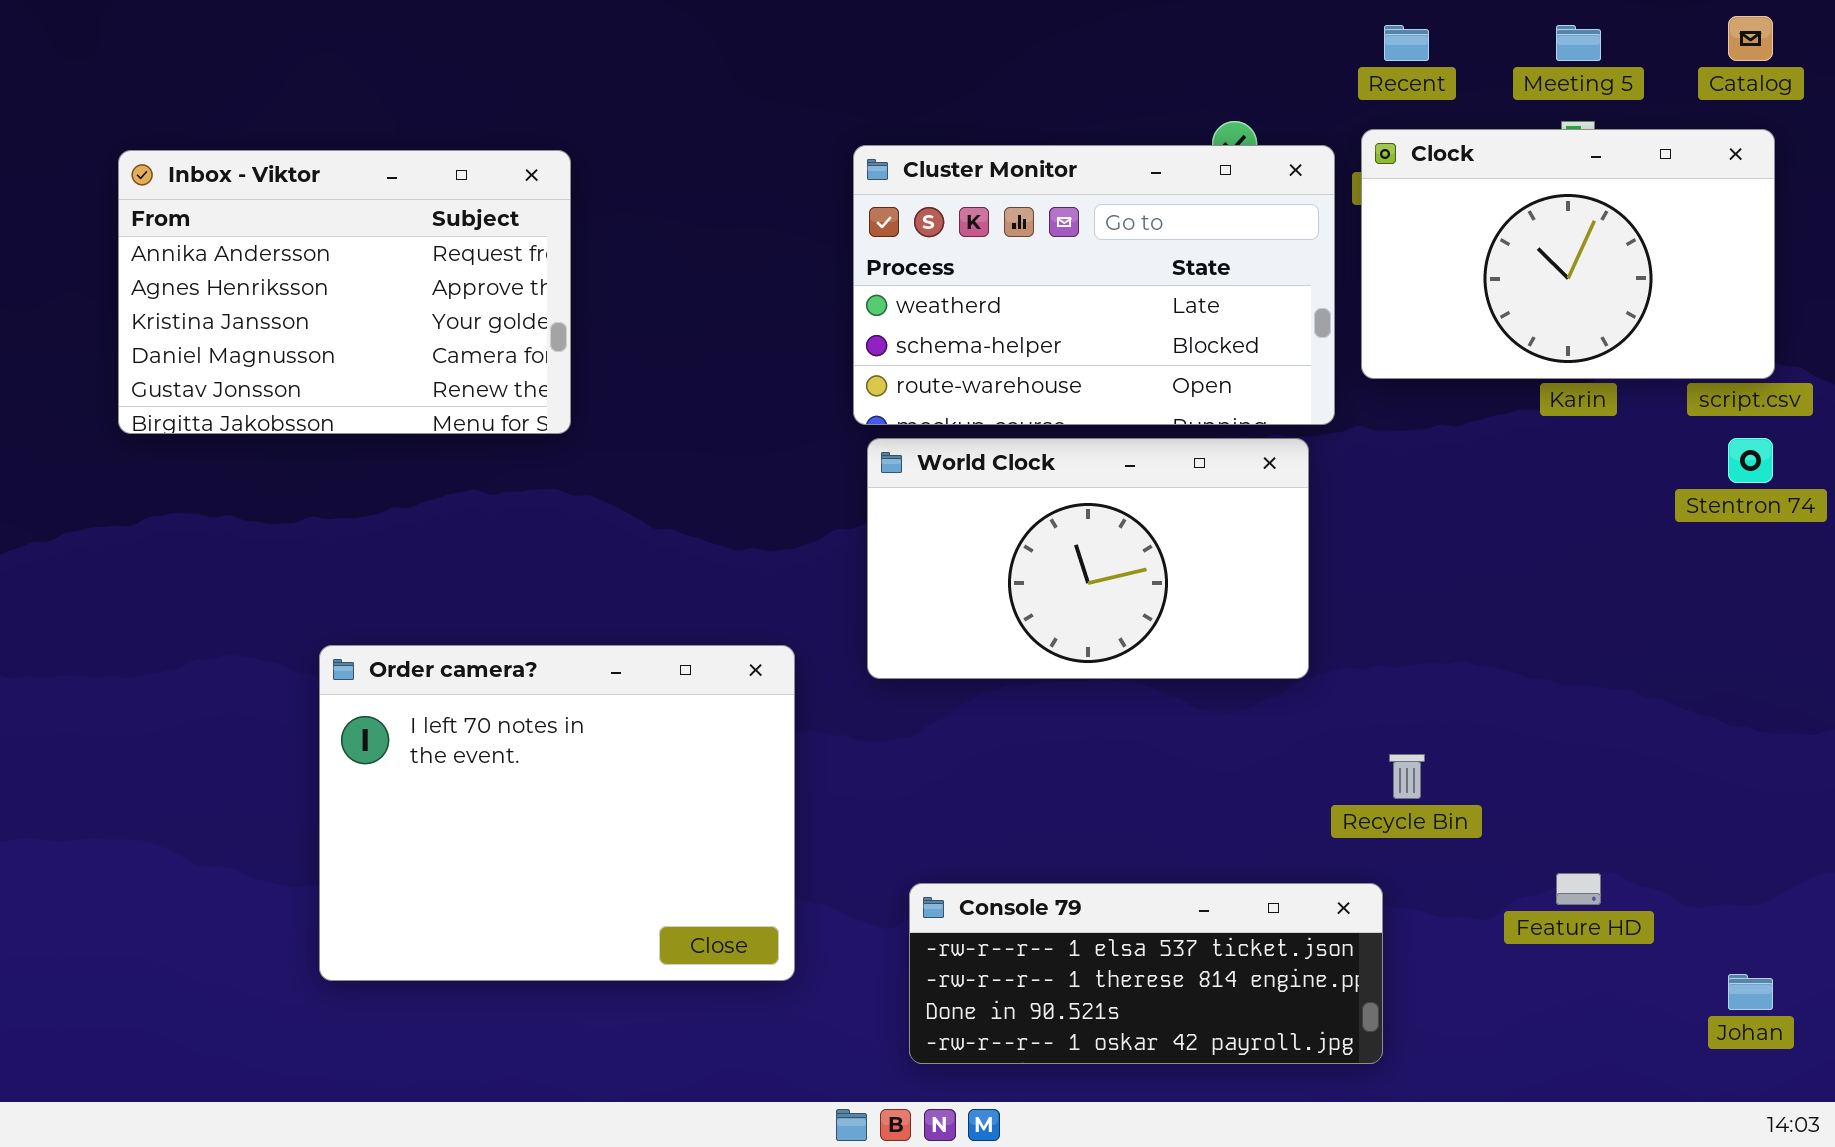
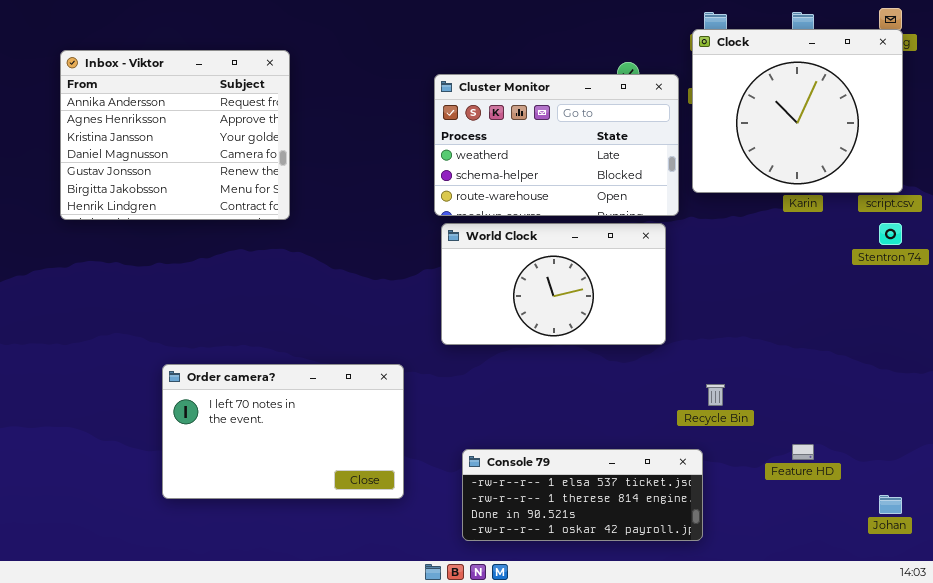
Clock: [1361,129,1775,379] -> [692,29,903,193], resized
Inbox - Viktor: [118,150,571,434] -> [60,50,290,220], resized
Order camera?: [319,645,795,981] -> [162,364,404,499], resized

